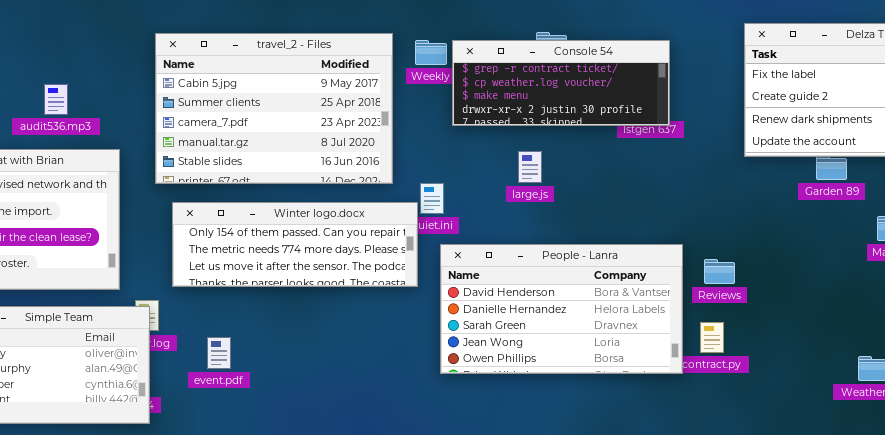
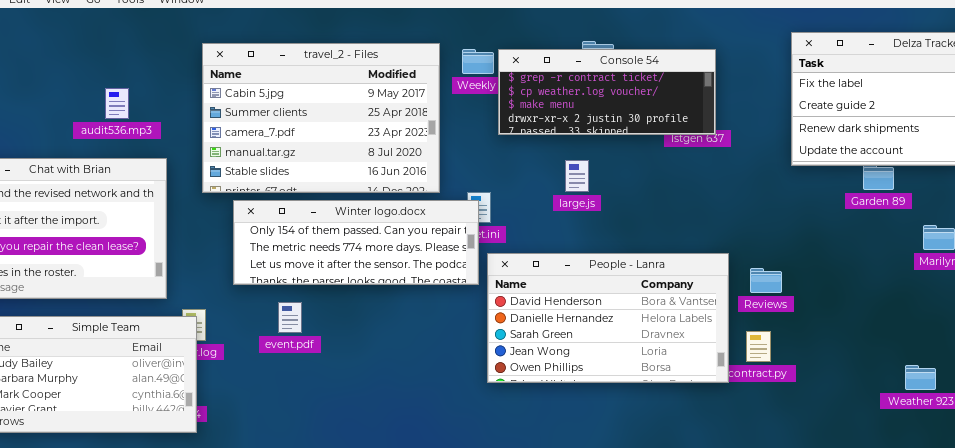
audit536.mp3: [44,84,68,115] -> [105,88,129,119], moved
Winter logo.docx: [172,202,418,287] -> [233,200,479,285], moved
event.pdf: [207,337,231,369] -> [278,302,302,333], moved

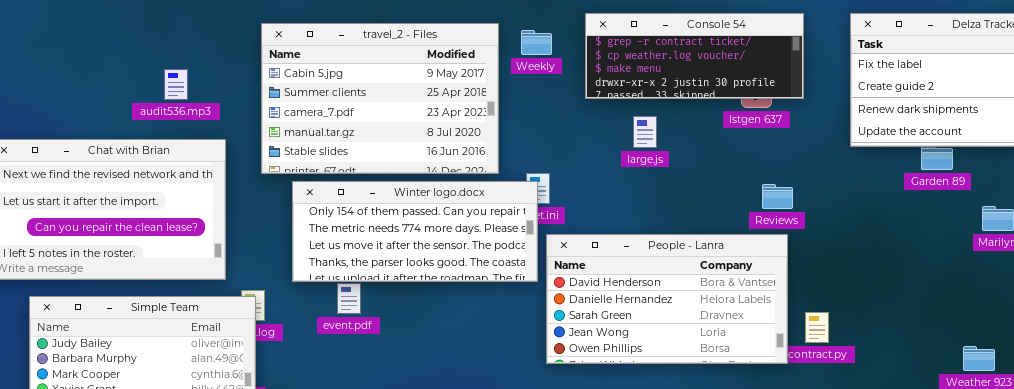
Console 54: [498,49,716,135] -> [585,13,804,99], moved
large.js: [565,160,589,192] -> [633,116,657,148], moved
Winter logo.docx: [233,200,479,285] -> [292,181,538,282], resized
Reviews: [750,268,782,293] -> [762,184,793,209], moved

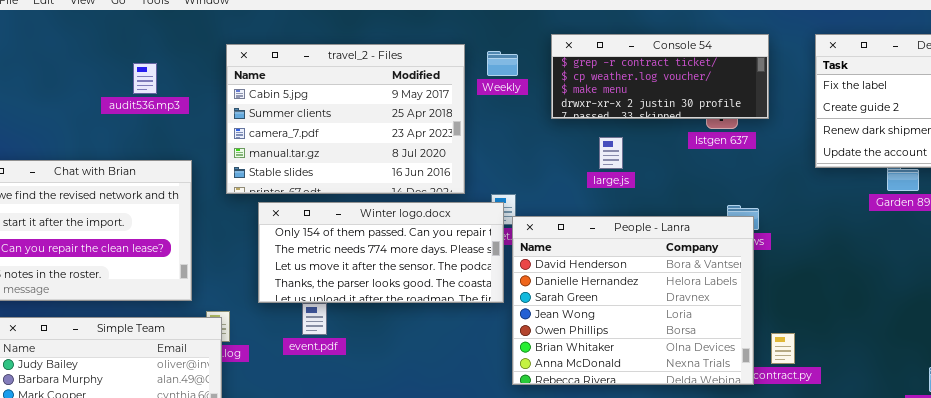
audit536.mp3: [164,69,188,100] -> [133,63,157,94], moved
People - Lanra: [546,234,788,364] -> [512,216,754,385], resized

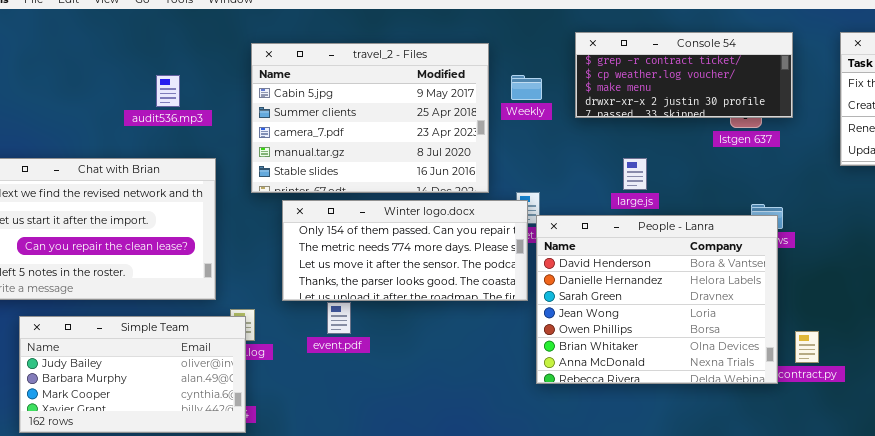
Weekly: [487,51,518,76] -> [511,75,542,100], moved
audit536.mp3: [133,63,157,94] -> [156,75,180,107], moved
large.js: [599,137,623,169] -> [623,158,647,190], moved

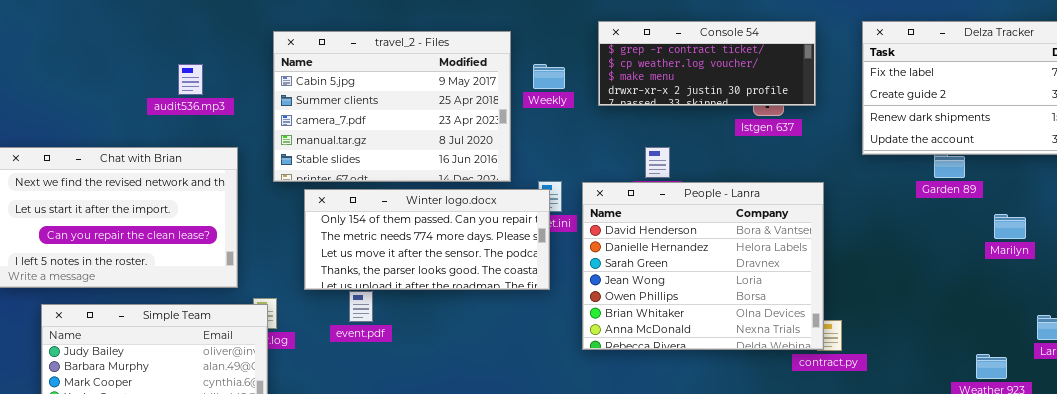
People - Lanra: [536,215,778,384] -> [582,182,824,350], moved

